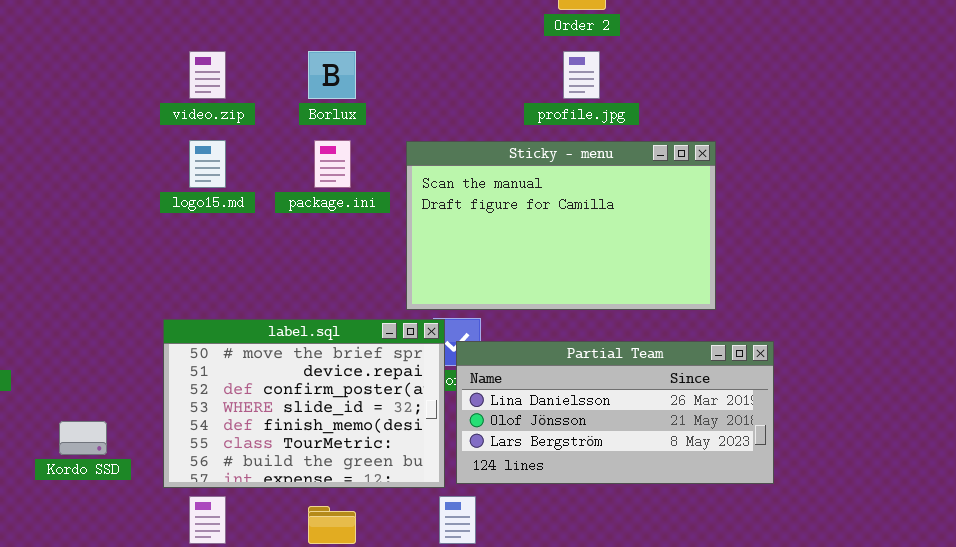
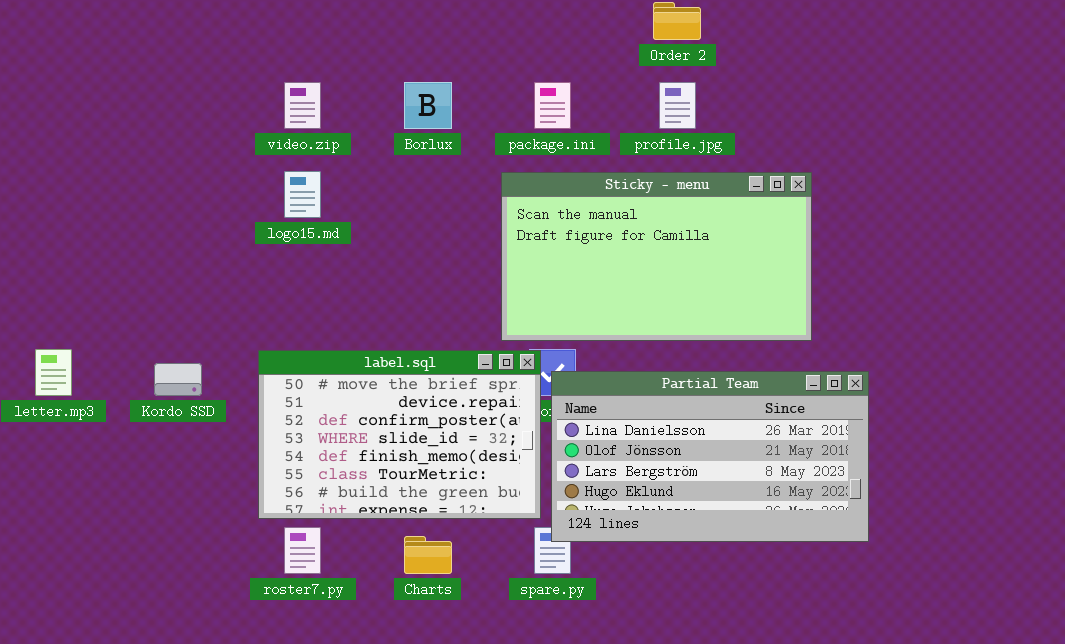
package.ini: [314,140,351,188] -> [534,82,571,129], moved
Partial Team: [456,341,774,484] -> [551,371,869,542], resized
Kordo SSD: [59,421,107,455] -> [154,363,202,396], moved

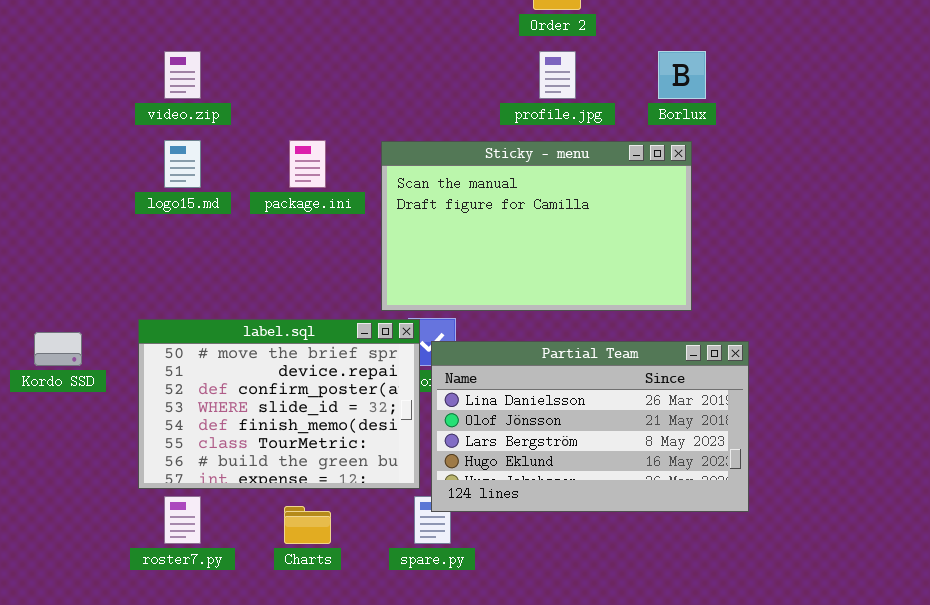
Borlux: [404,82,452,129] -> [658,51,706,99], moved
package.ini: [534,82,571,129] -> [289,140,326,188], moved

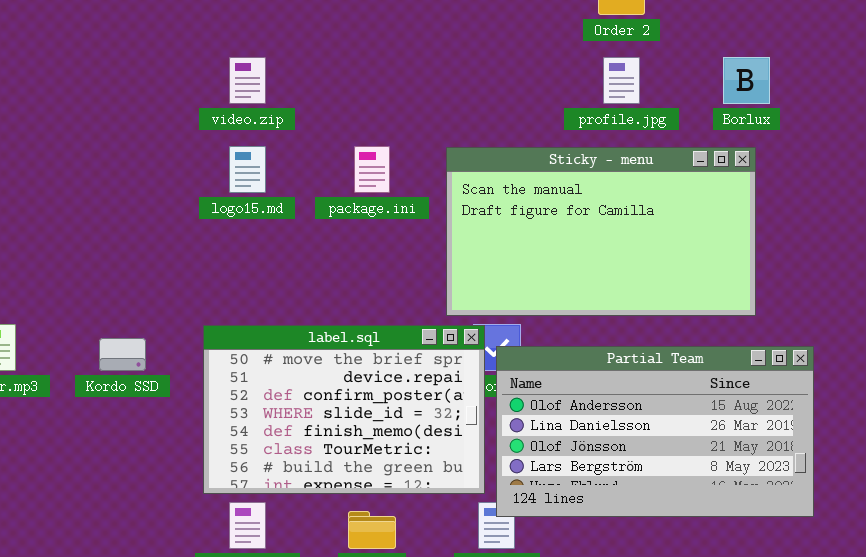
Partial Team: [431,341,749,512] -> [496,346,814,517], scrolled up 1 row

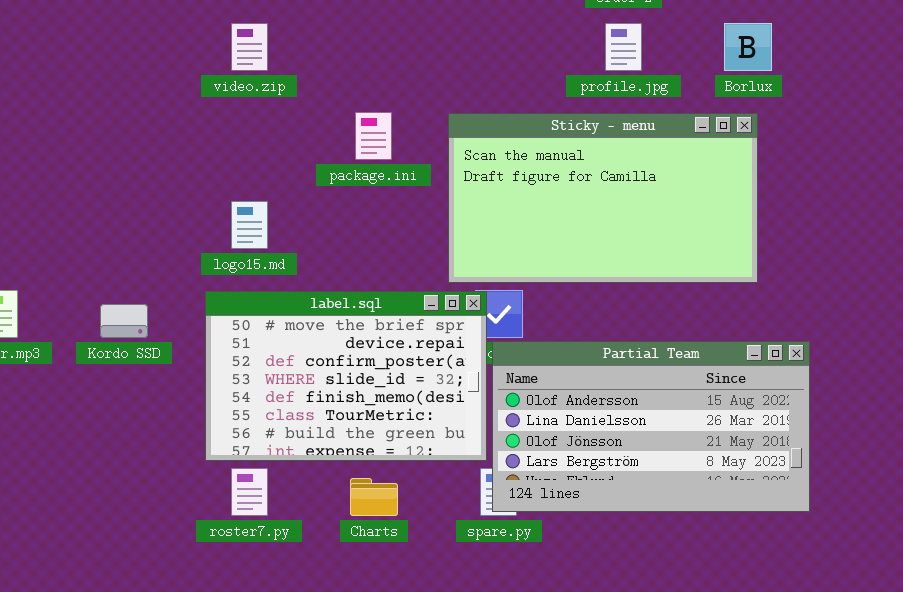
logo15.md: [229,146,266,193] -> [231,201,268,249], moved
Partial Team: [496,346,814,517] -> [492,341,810,512], moved

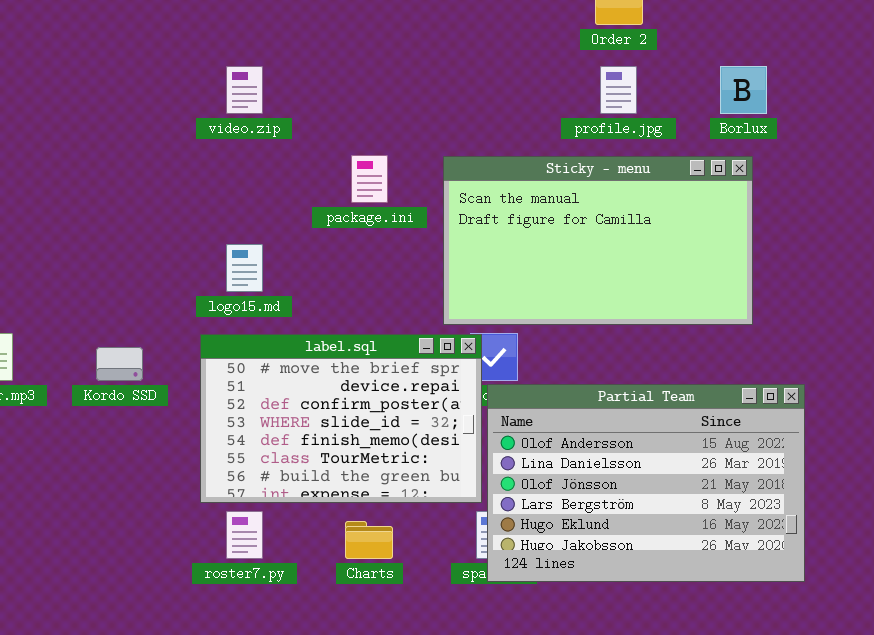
Partial Team: [492,341,810,512] -> [487,384,805,582], resized

